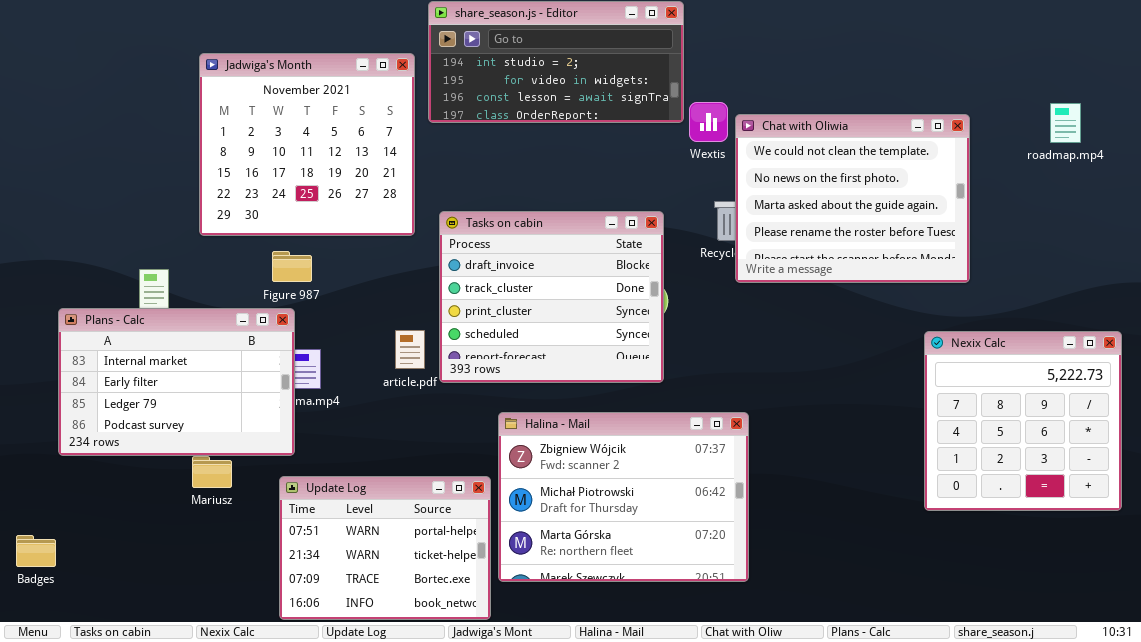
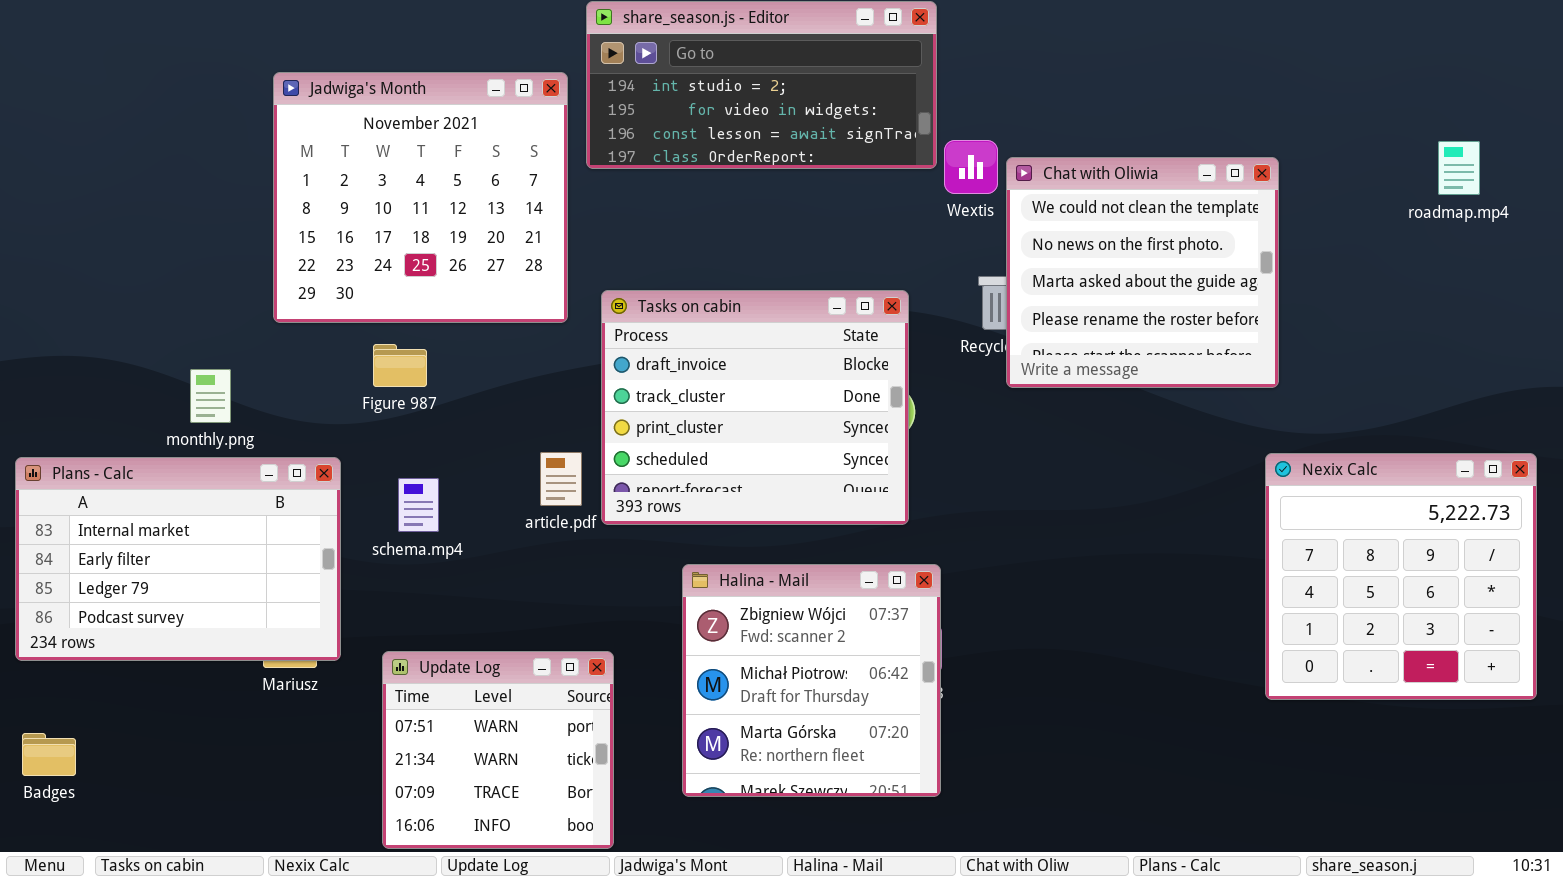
Chat with Oliwia: [735,114,970,283] -> [1006,157,1279,388], resized
Plans - Calc: [58,308,295,456] -> [15,457,341,661], moved
Halina - Mail: [498,412,749,582] -> [682,564,941,797], resized
Update Log: [279,476,491,620] -> [382,651,614,849], resized

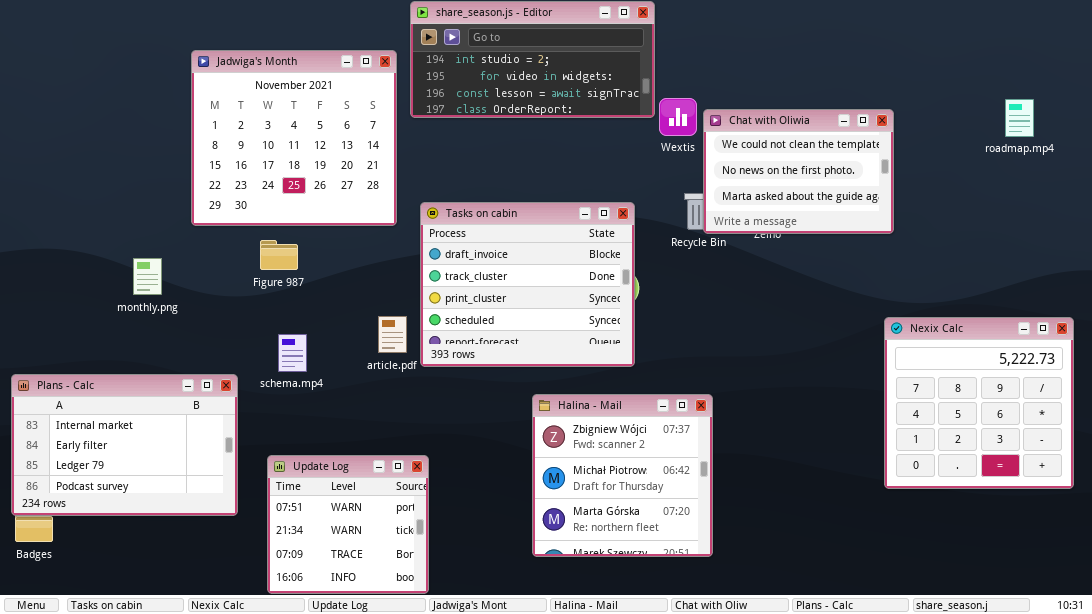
Chat with Oliwia: [1006,157,1279,388] -> [703,109,894,234], resized
Plans - Calc: [15,457,341,661] -> [11,374,238,516], moved
Halina - Mail: [682,564,941,797] -> [532,394,713,557], moved

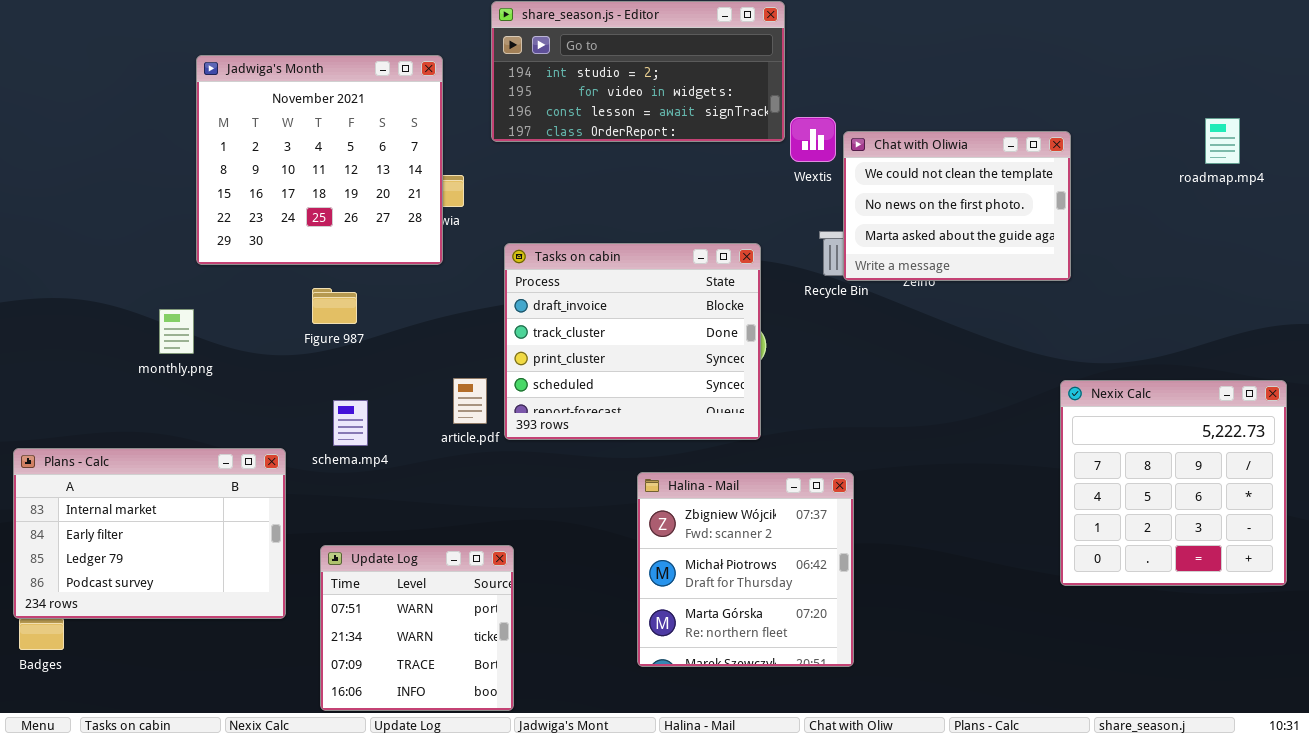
Jadwiga's Month: [191,50,397,226] -> [196,55,443,265], moved

